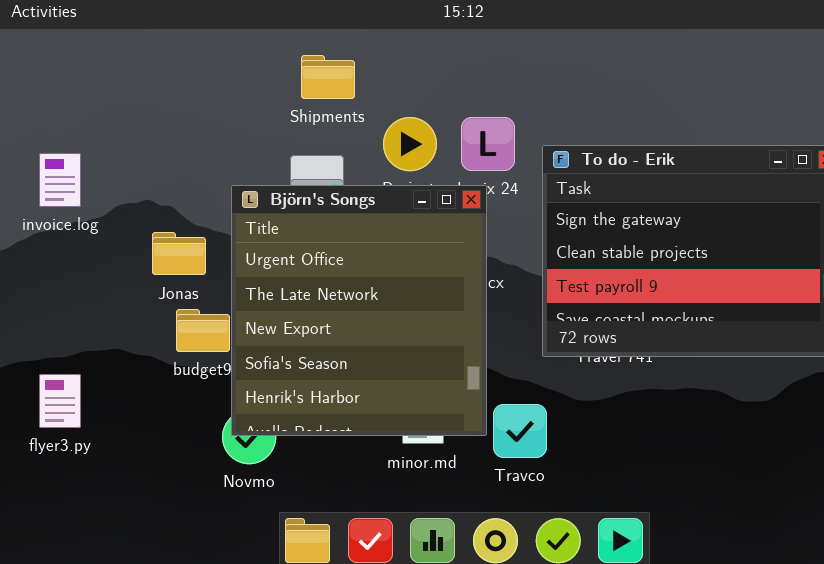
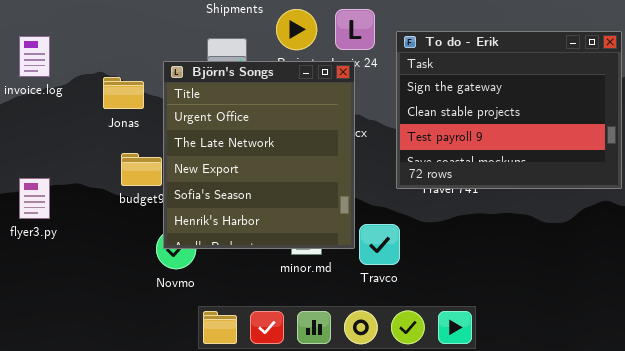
Jonas: [152,232,206,275] -> [103,77,144,109], moved
flyer3.py: [39,374,81,428] -> [19,178,50,219], moved

